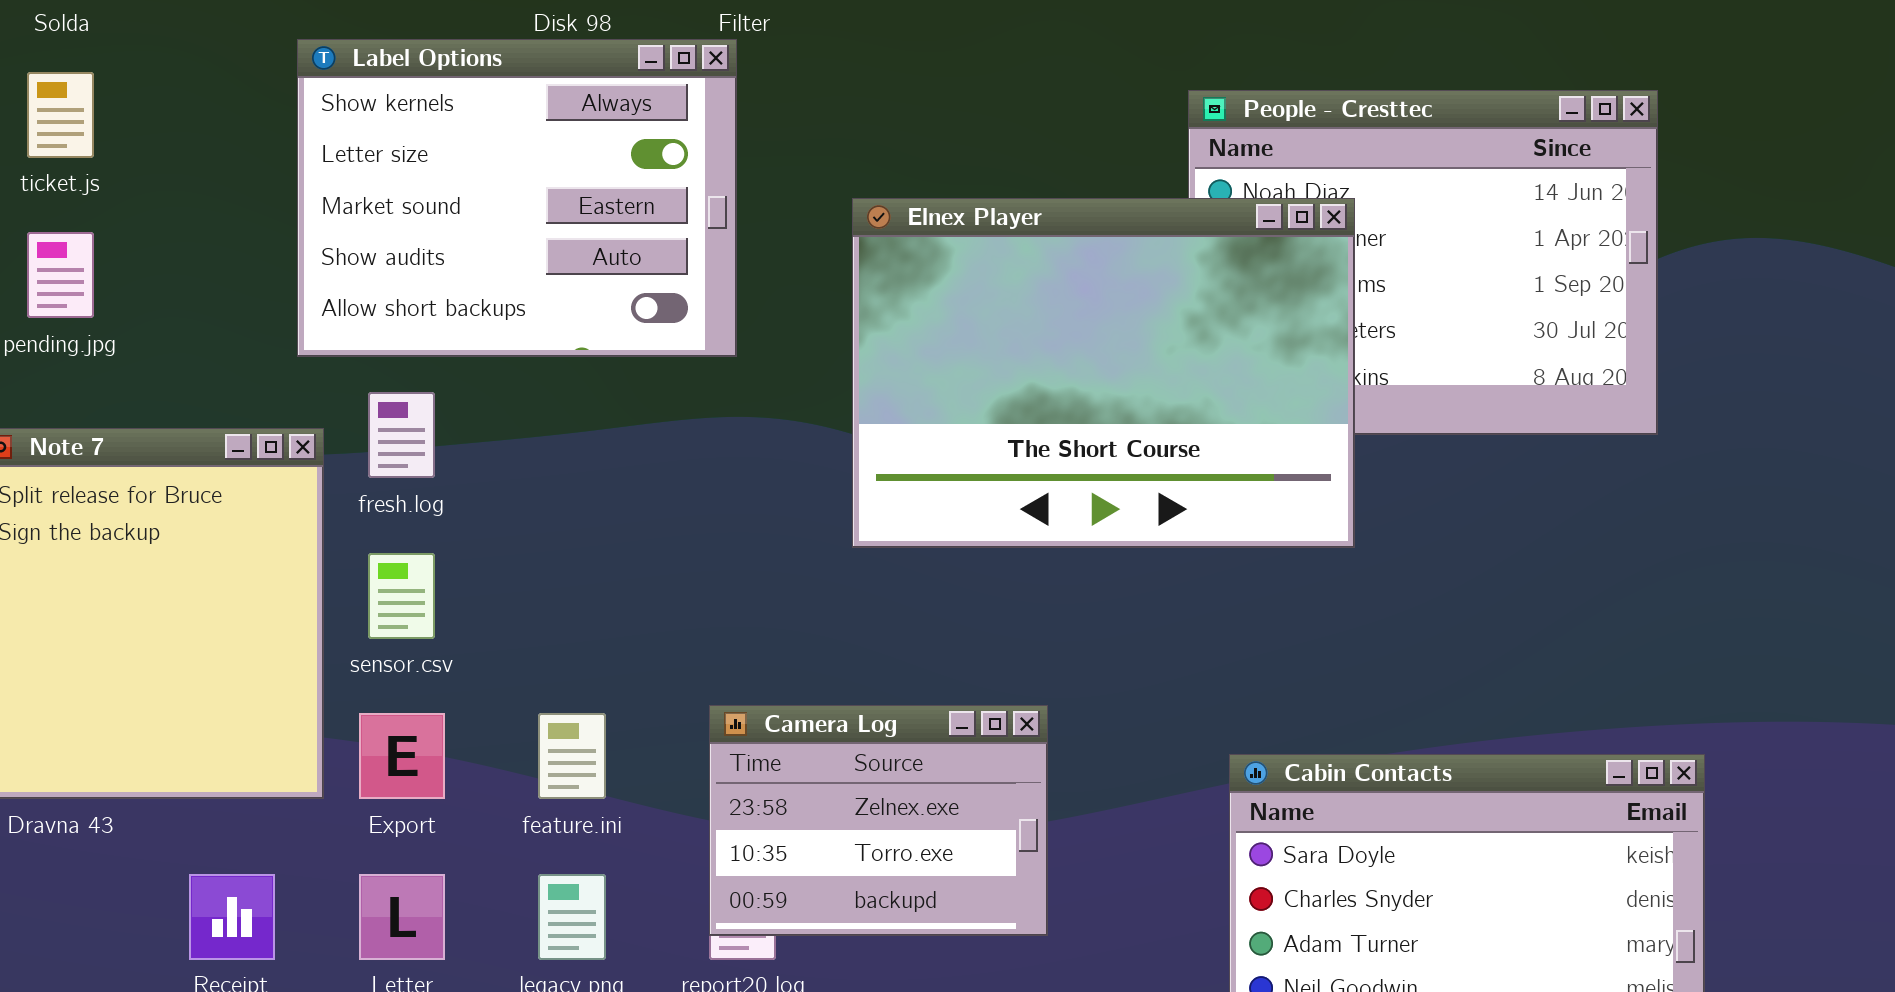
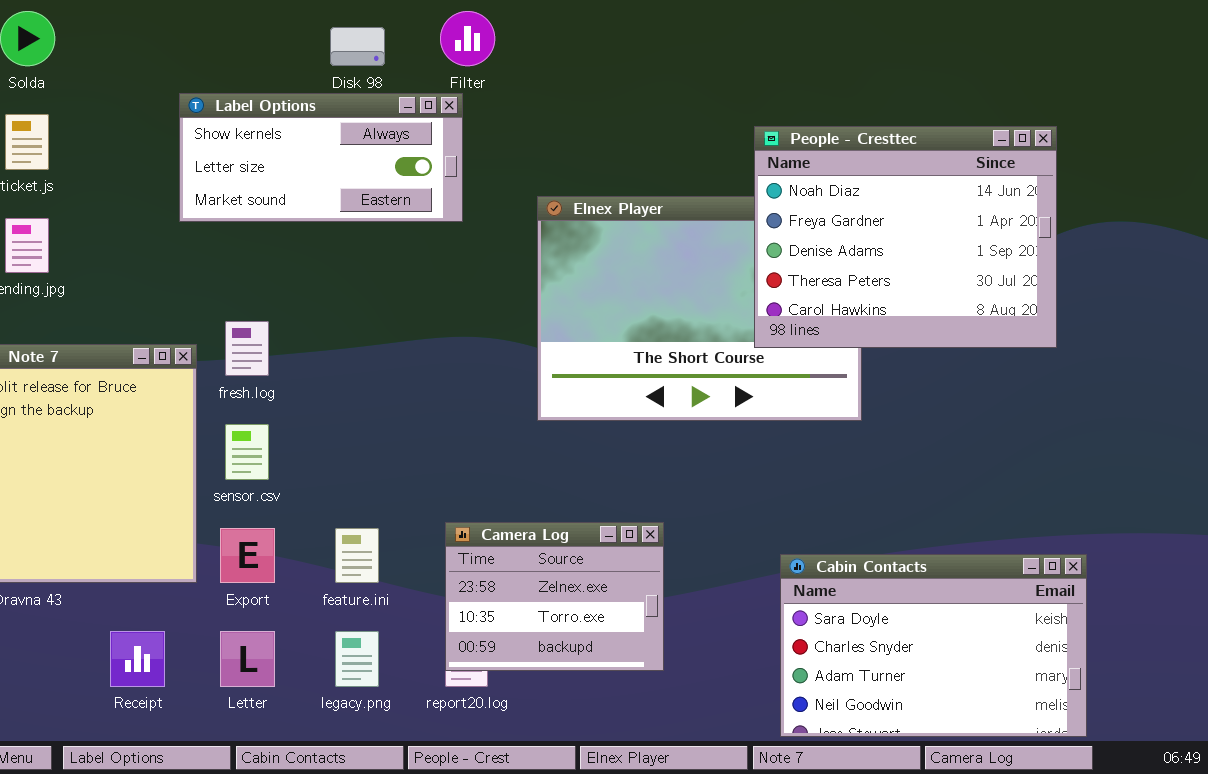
Label Options: [297,39,737,357] -> [179,93,463,222], resized
People - Cresttec: [1188,90,1658,435] -> [754,126,1057,348], raised

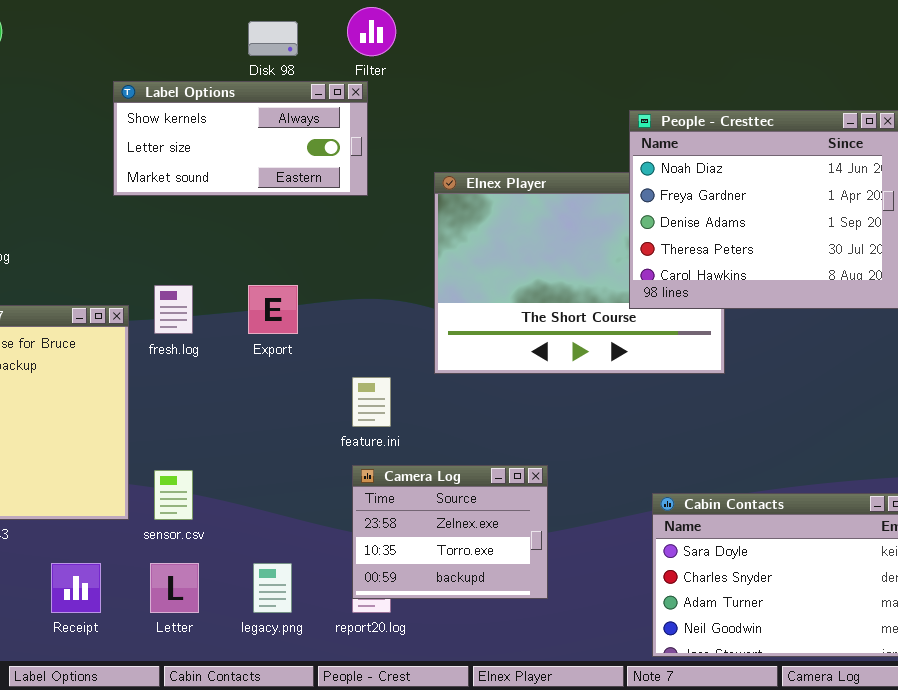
sensor.csv: [225,424,269,480] -> [154,470,193,520], moved
Export: [220,528,275,583] -> [248,285,298,334], moved
feature.ini: [335,528,379,583] -> [352,377,391,427], moved

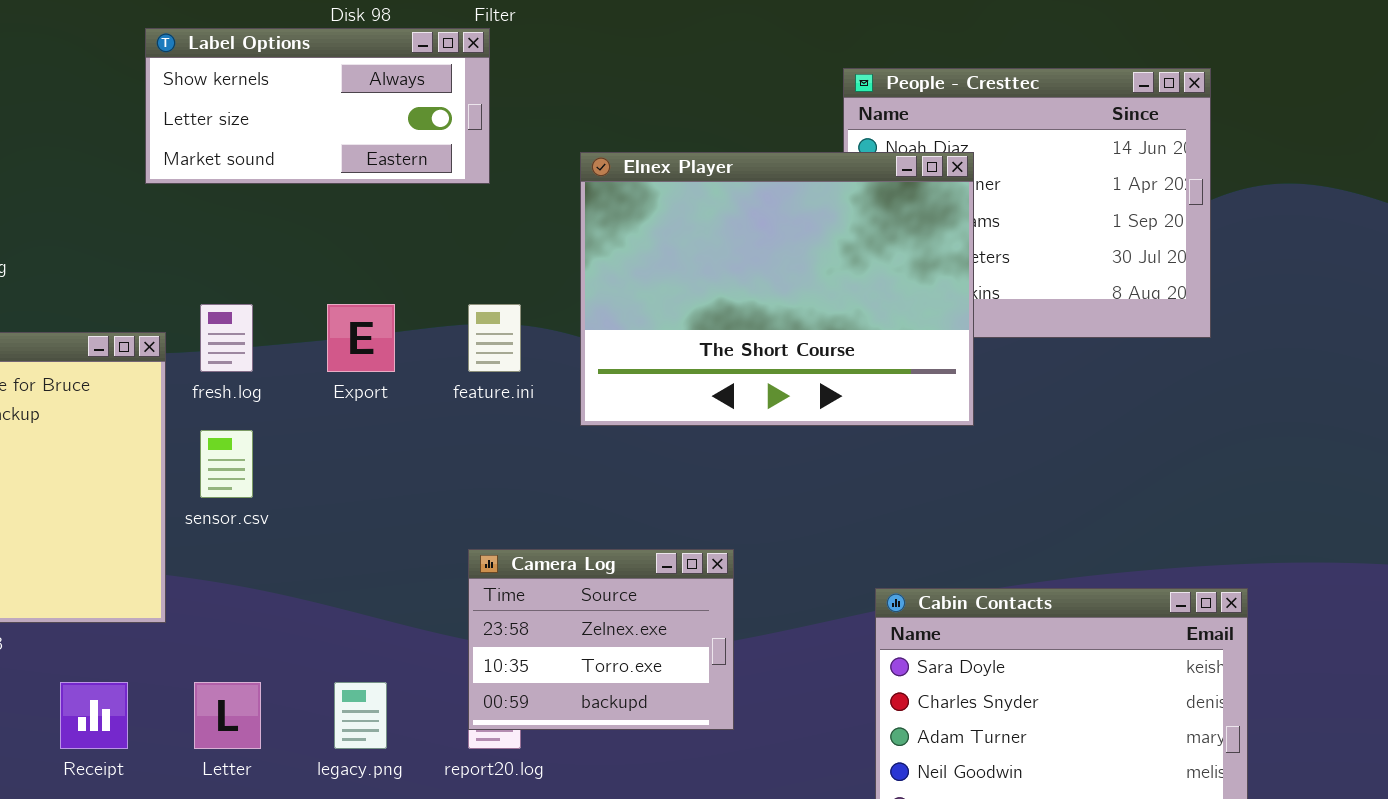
Elnex Player: [434,172,725,374] -> [580,152,974,426], raised
feature.ini: [352,377,391,427] -> [468,304,521,372], moved
sensor.csv: [154,470,193,520] -> [200,430,253,498], moved

